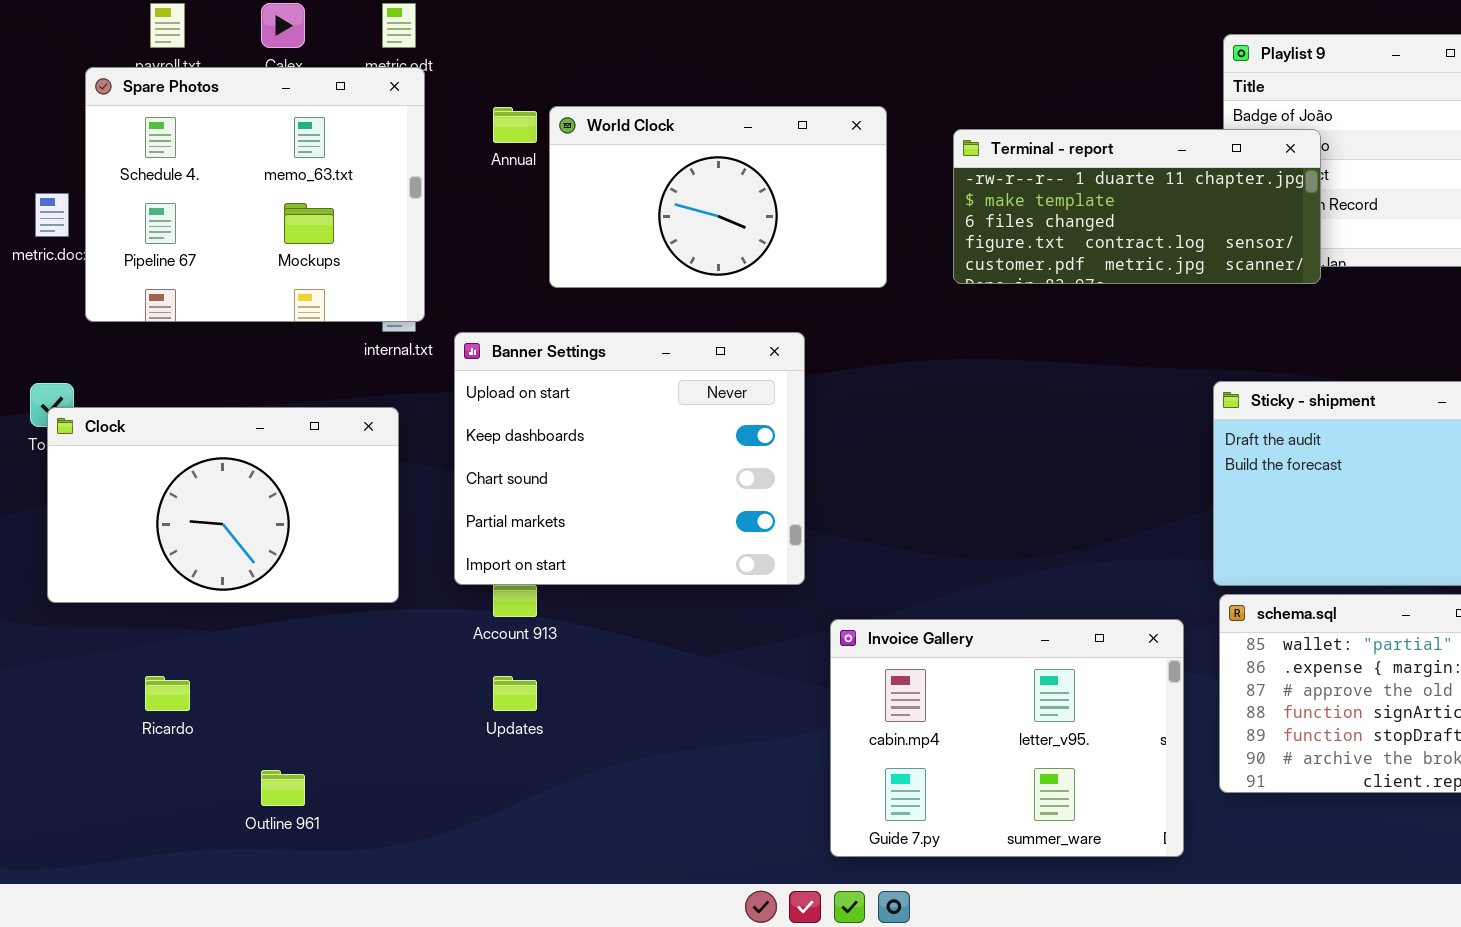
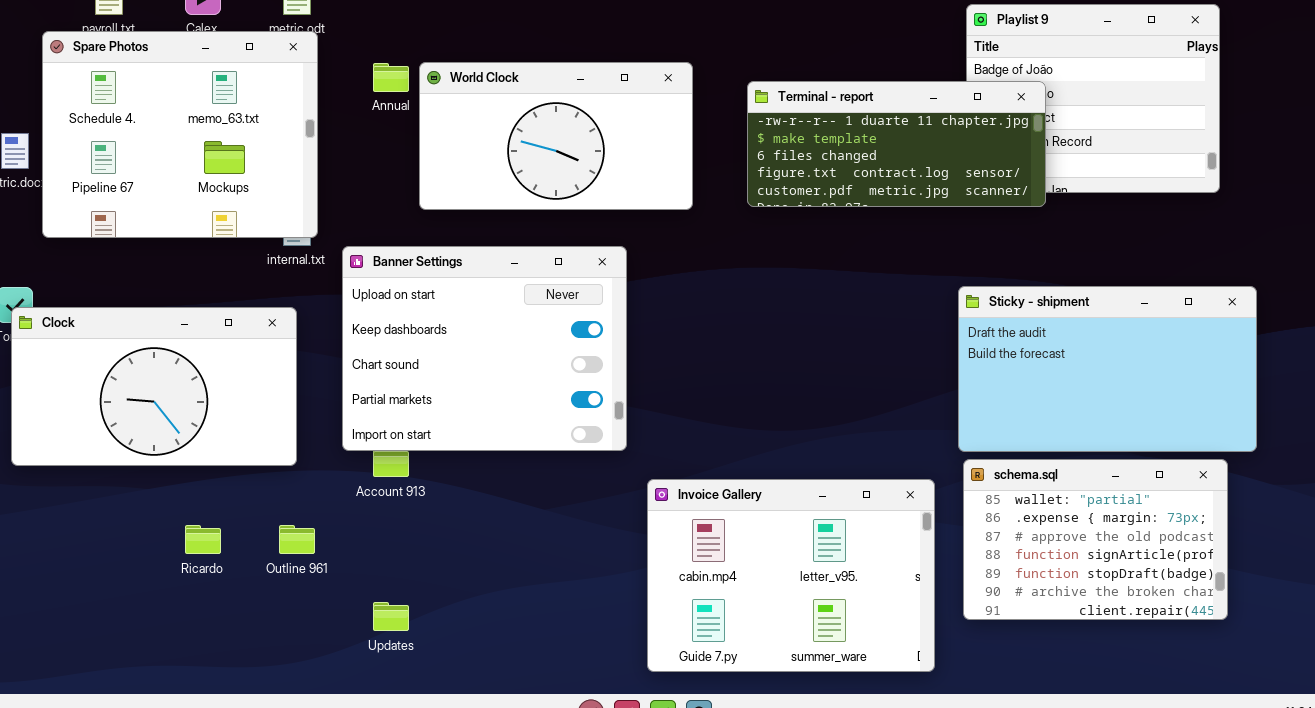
Ricardo: [145,676,190,711] -> [185,525,221,554], moved
Updates: [493,676,537,711] -> [373,602,409,631], moved
Outline 961: [261,770,305,806] -> [279,525,315,554], moved

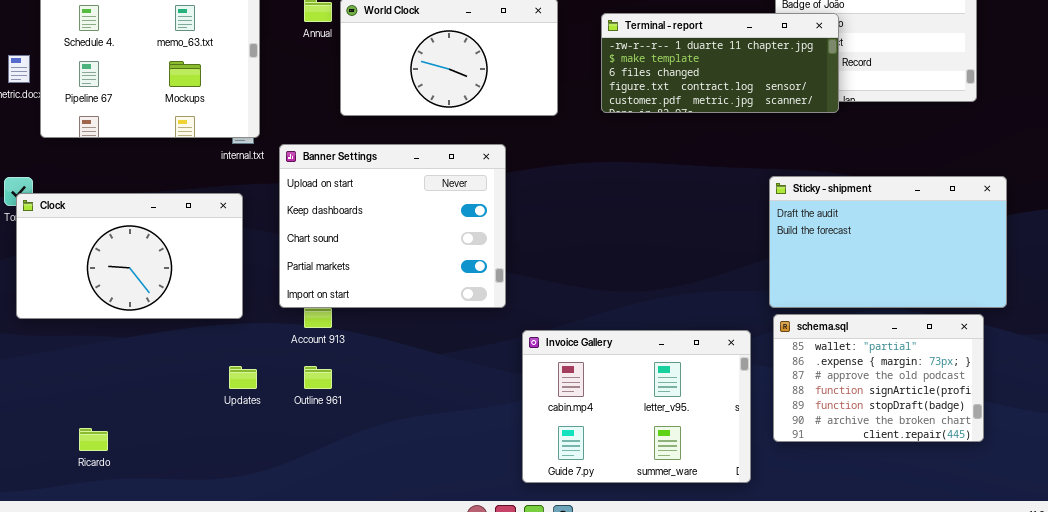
Ricardo: [185,525,221,554] -> [79,428,108,451], moved
Outline 961: [279,525,315,554] -> [304,366,332,389], moved
Updates: [373,602,409,631] -> [229,366,257,389], moved

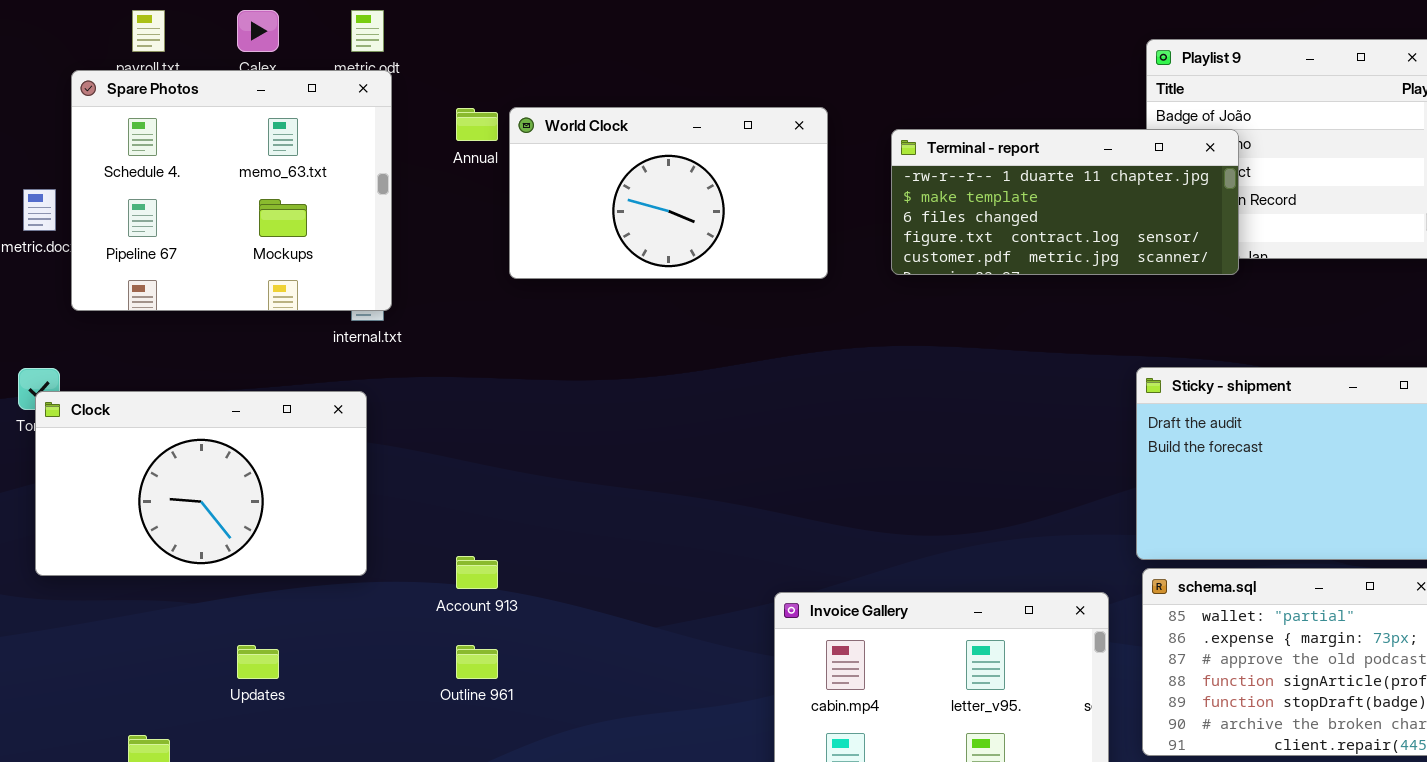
Banner Settings: [279,144,506,308] -> none, closed
Updates: [229,366,257,389] -> [237,645,279,679], moved

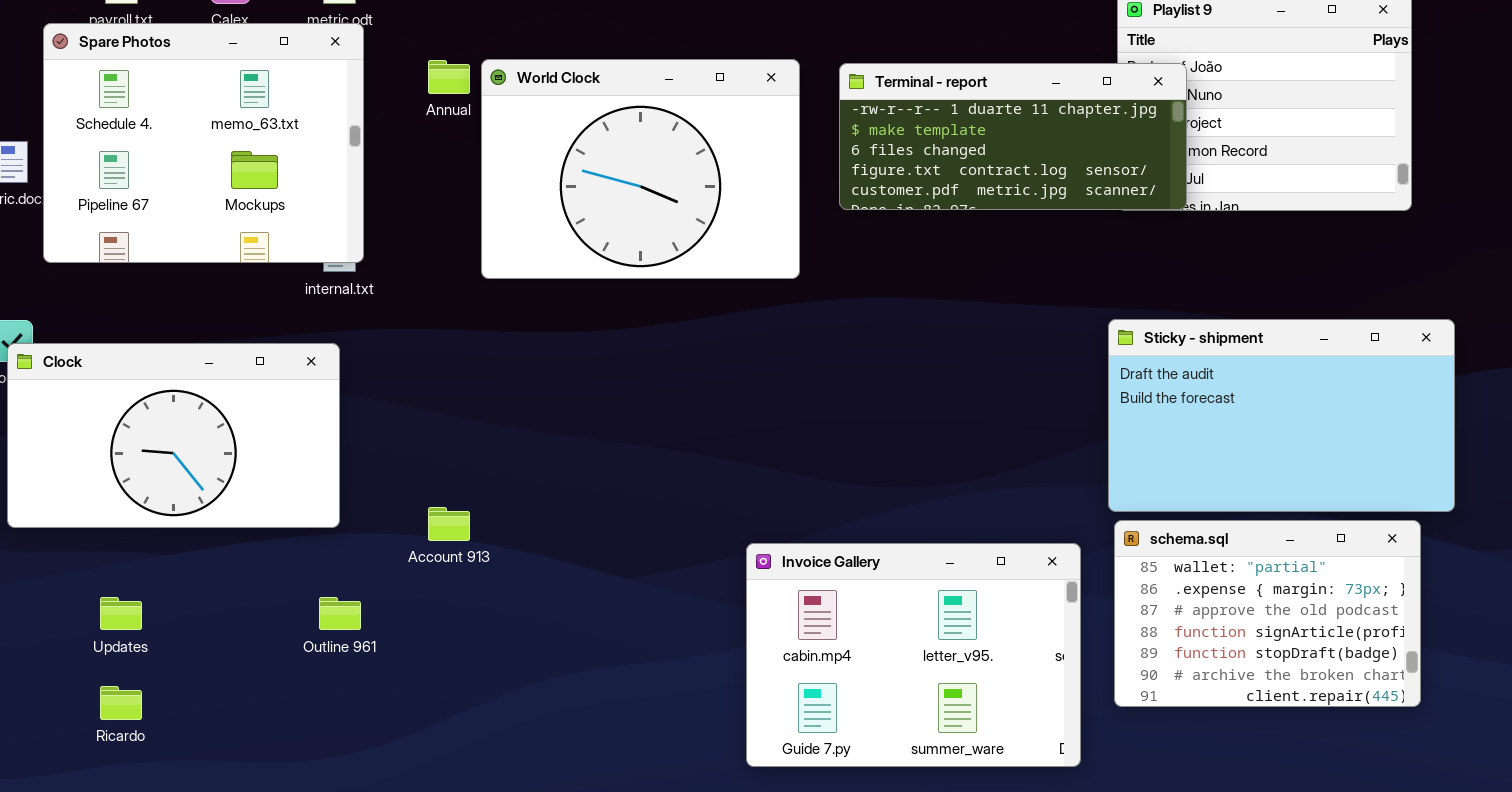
World Clock: [509,107,828,279] -> [481,59,800,279], resized
Terminal - report: [891,129,1239,275] -> [839,63,1187,210], moved
Updates: [237,645,279,679] -> [100,597,142,630], moved
Outline 961: [456,645,498,679] -> [319,597,361,630], moved

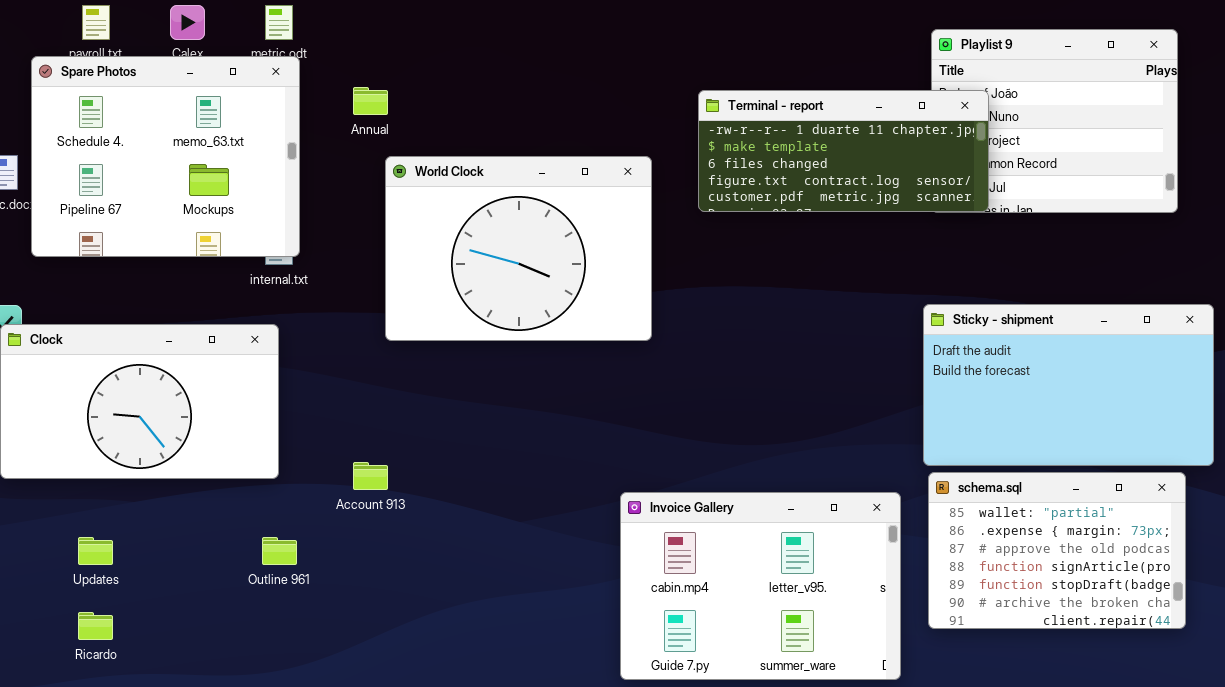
World Clock: [481,59,800,279] -> [385,156,652,341], moved

